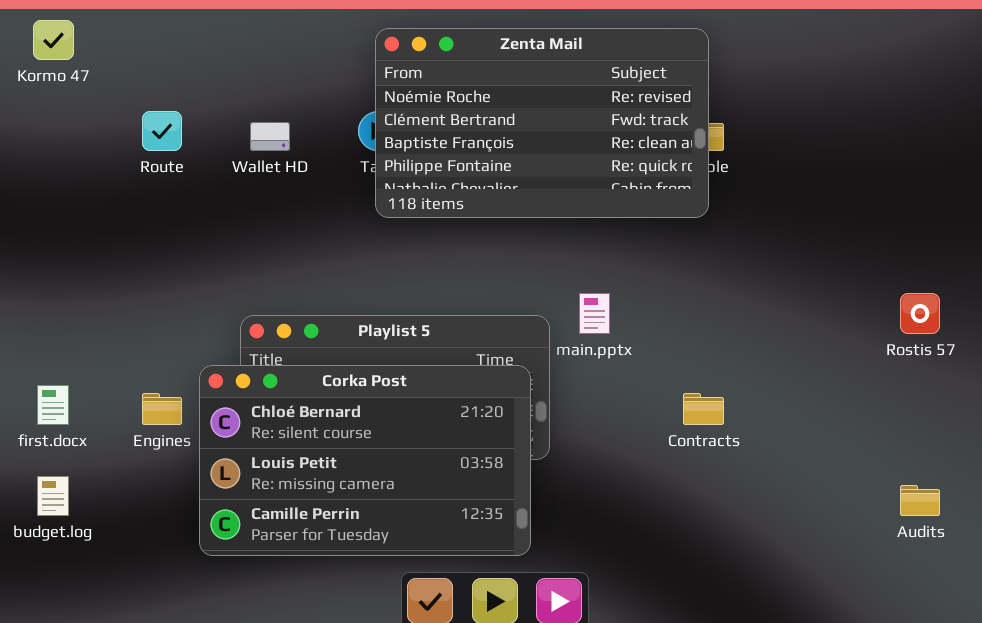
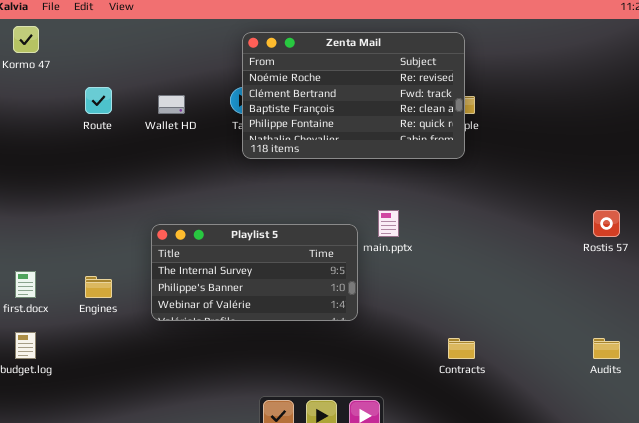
Corka Post: [199,365,531,556] -> none, closed
Contracts: [683,393,724,425] -> [448,338,475,359], moved

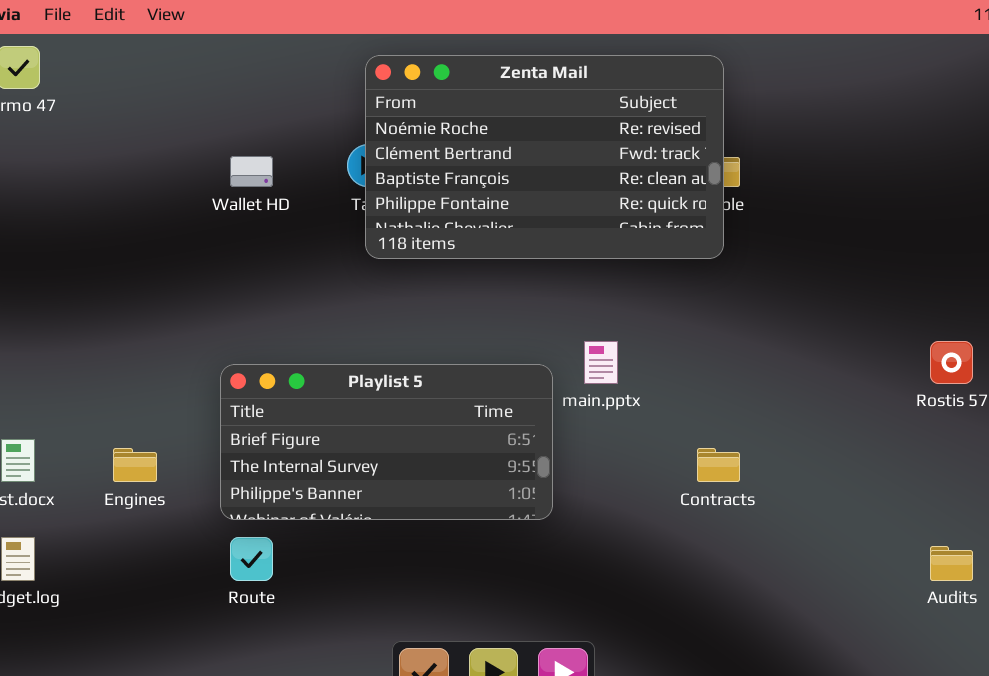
Route: [85,87,112,114] -> [230,537,273,581], moved
Playlist 5: [151,224,358,321] -> [220,364,553,520], scrolled up 1 row
Contracts: [448,338,475,359] -> [697,448,740,482], moved

